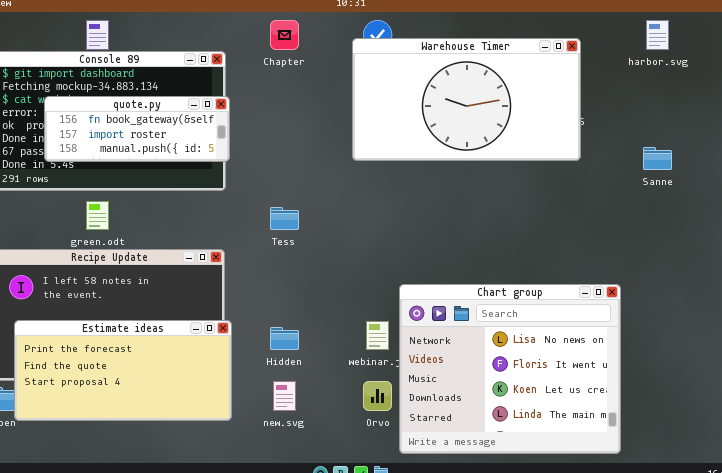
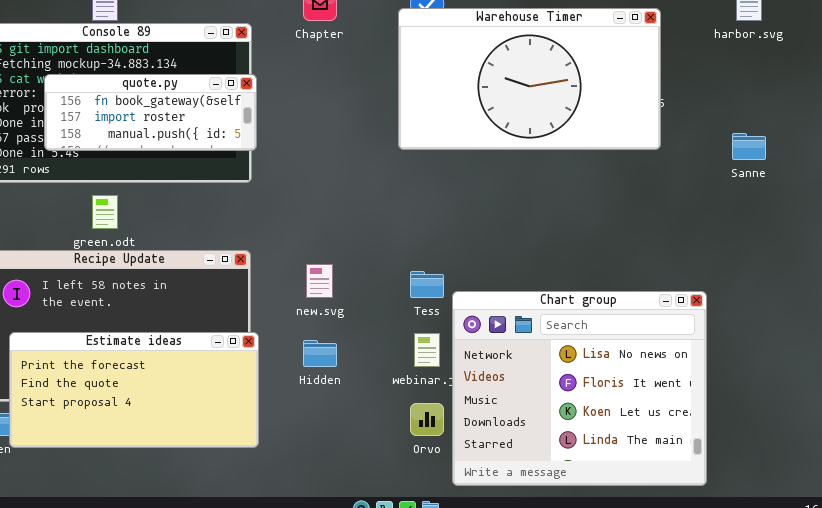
Tess: [270,207,299,230] -> [410,271,444,298], moved
new.svg: [273,381,296,411] -> [306,264,333,298], moved

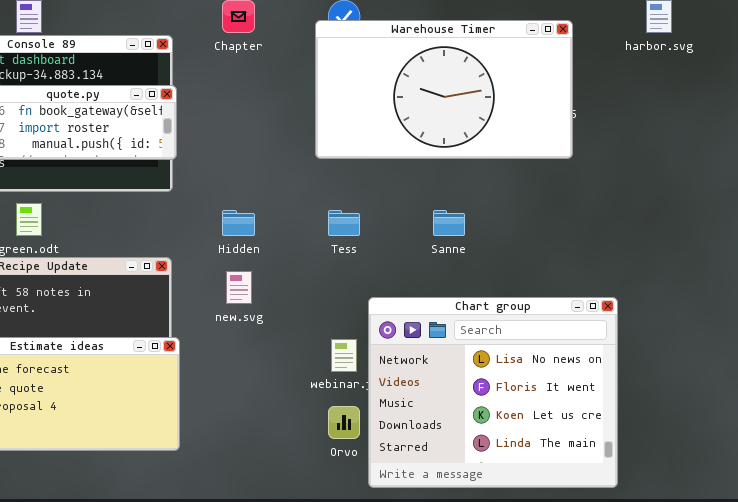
Sanne: [732,133,766,160] -> [433,210,465,236], moved
Tess: [410,271,444,298] -> [328,210,360,236], moved
Hidden: [303,340,337,367] -> [222,210,255,236], moved

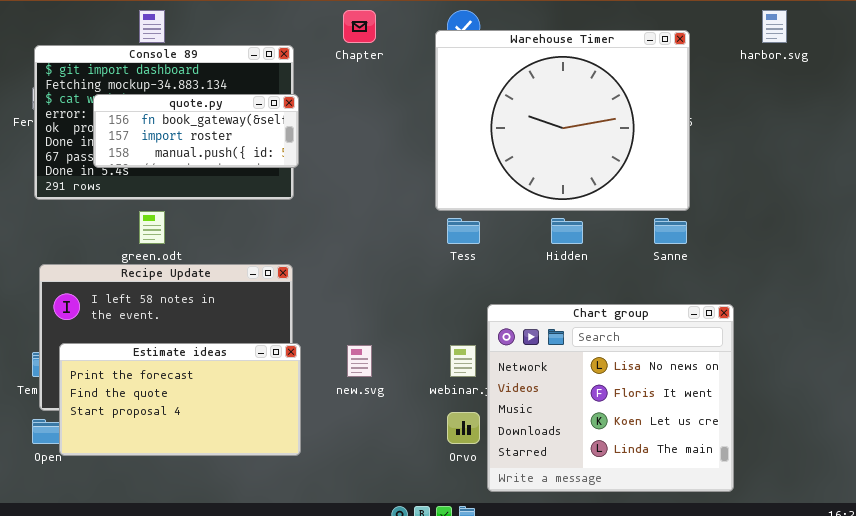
Warehouse Timer: [315,20,573,159] -> [435,30,690,211], resized
Hidden: [222,210,255,236] -> [551,218,583,244], moved
Sanne: [433,210,465,236] -> [654,218,687,244], moved
new.svg: [226,271,252,304] -> [347,345,372,377], moved

